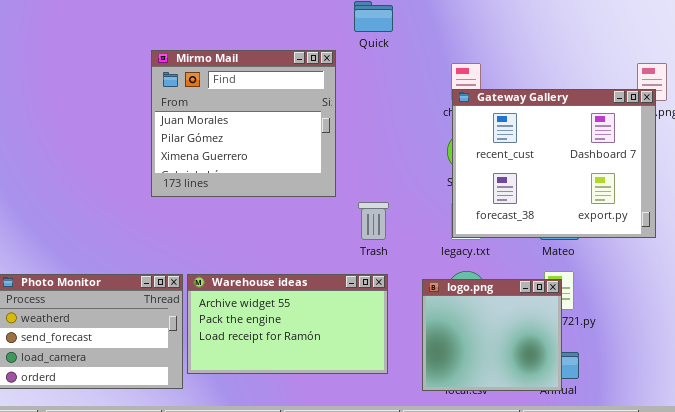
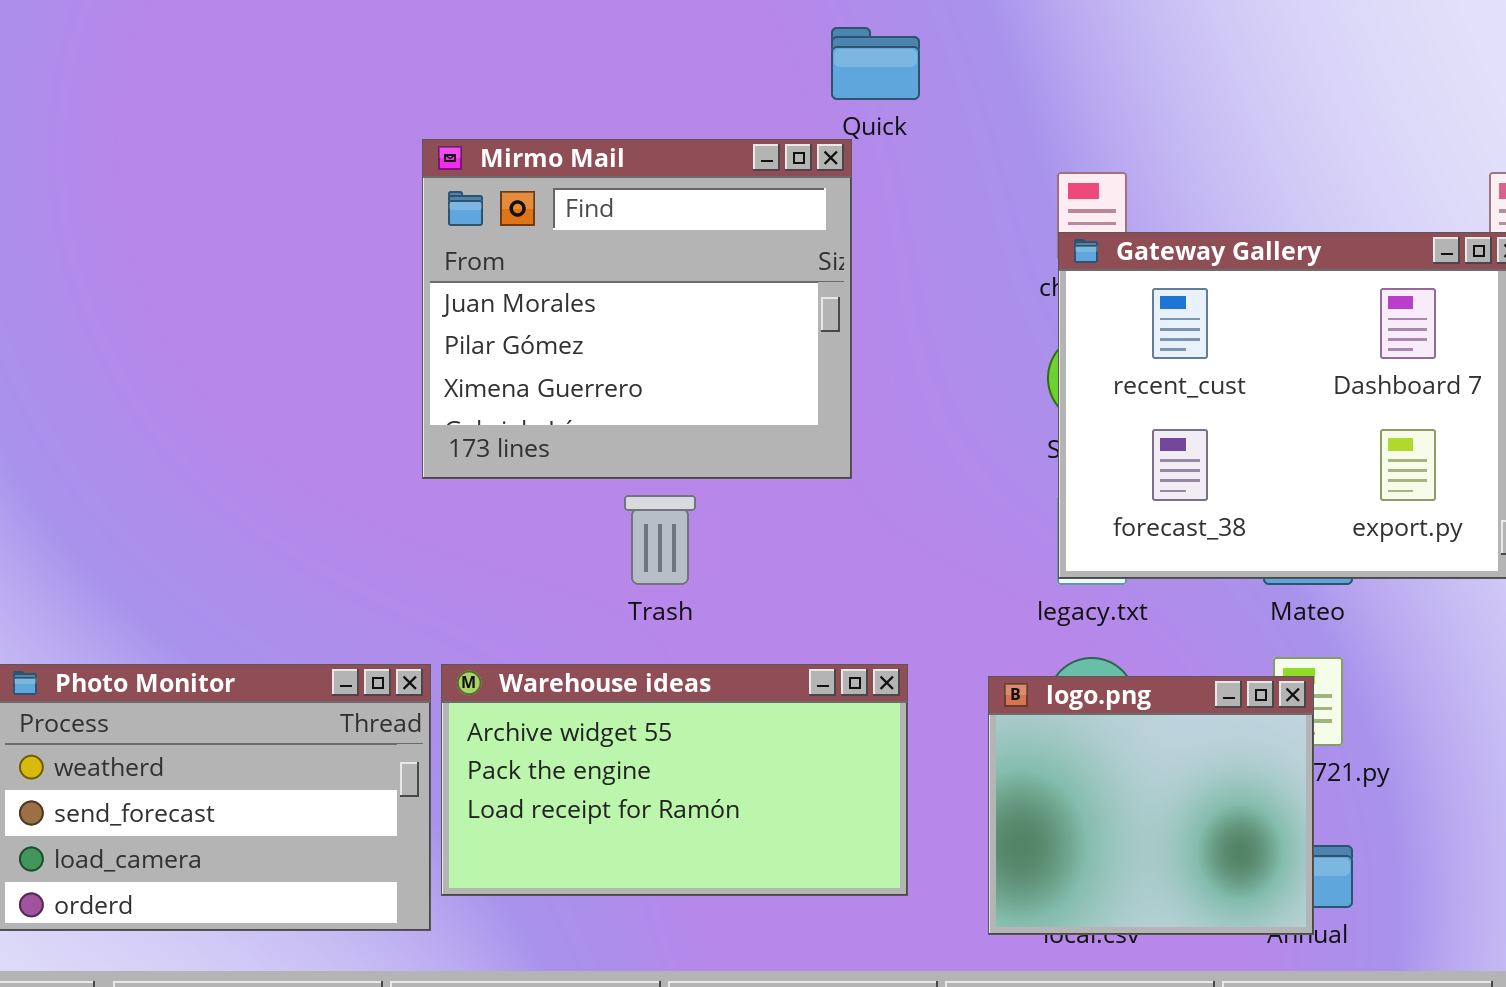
Mirmo Mail: [151,50,336,197] -> [422,139,852,479], moved
Trash: [358,202,389,240] -> [624,495,696,585], moved

